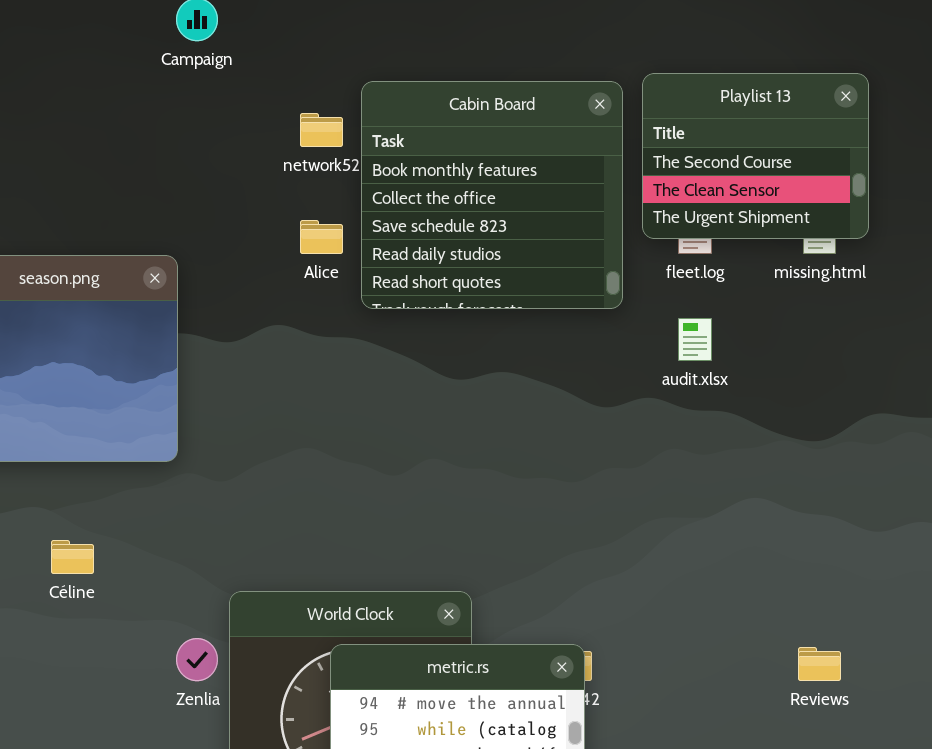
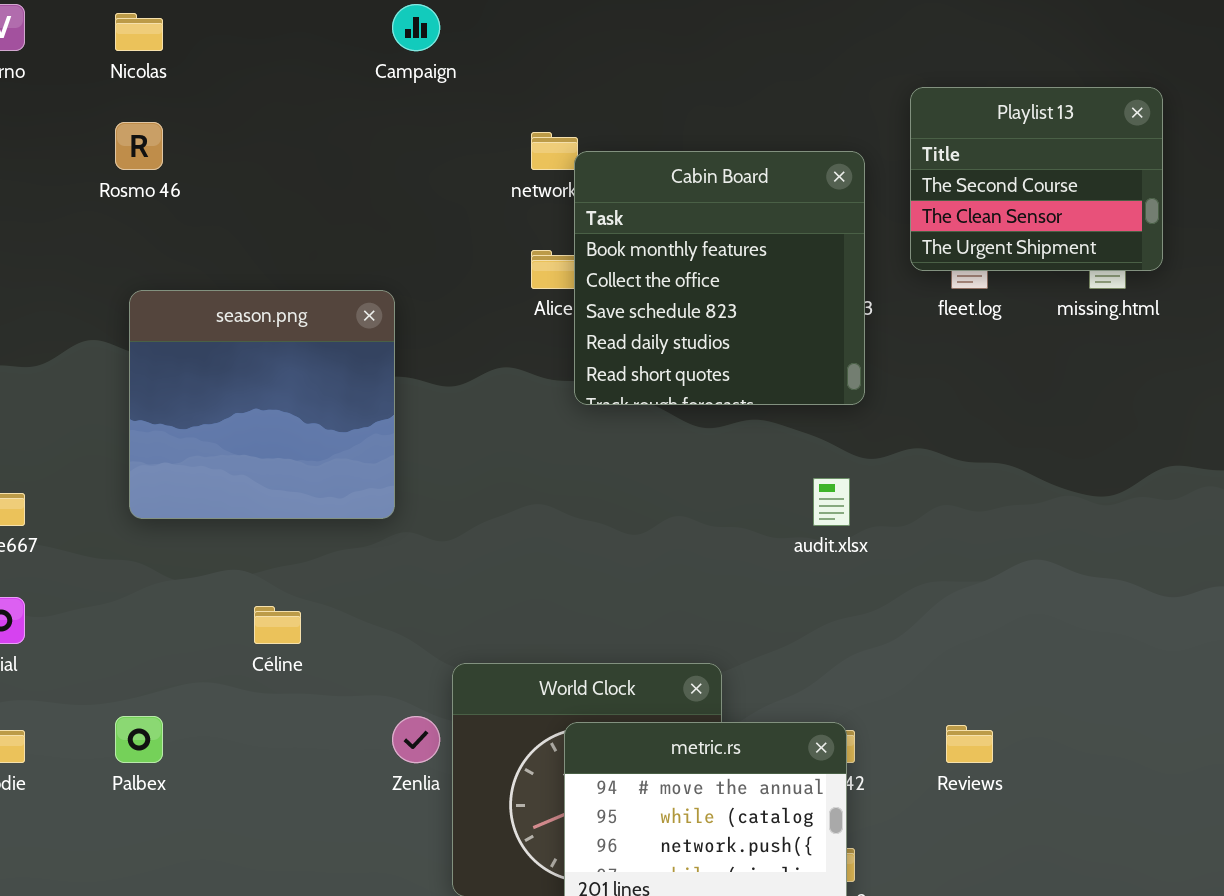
Cabin Board: [361,81,623,309] -> [574,151,865,405], moved
audit.xlsx: [678,318,712,361] -> [813,478,850,526], moved
Reviews: [798,647,841,681] -> [946,725,993,763], moved

